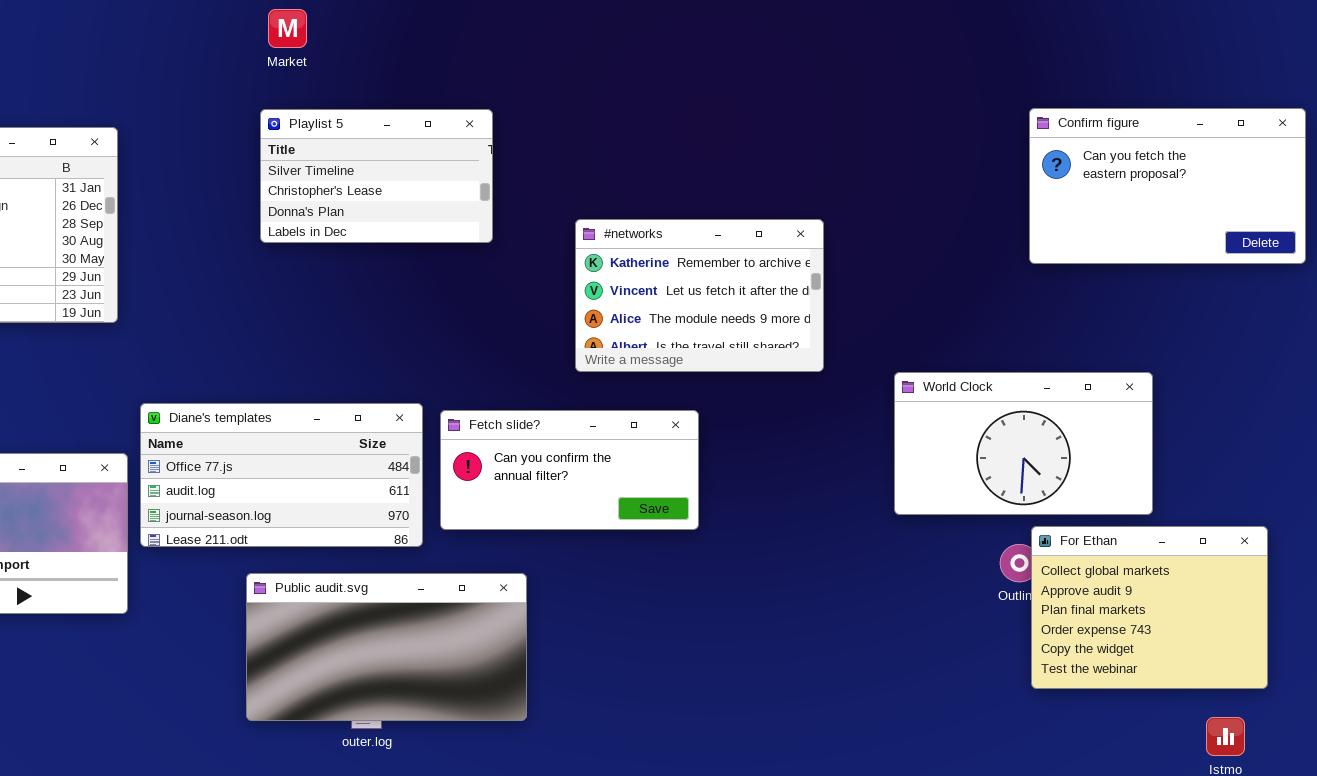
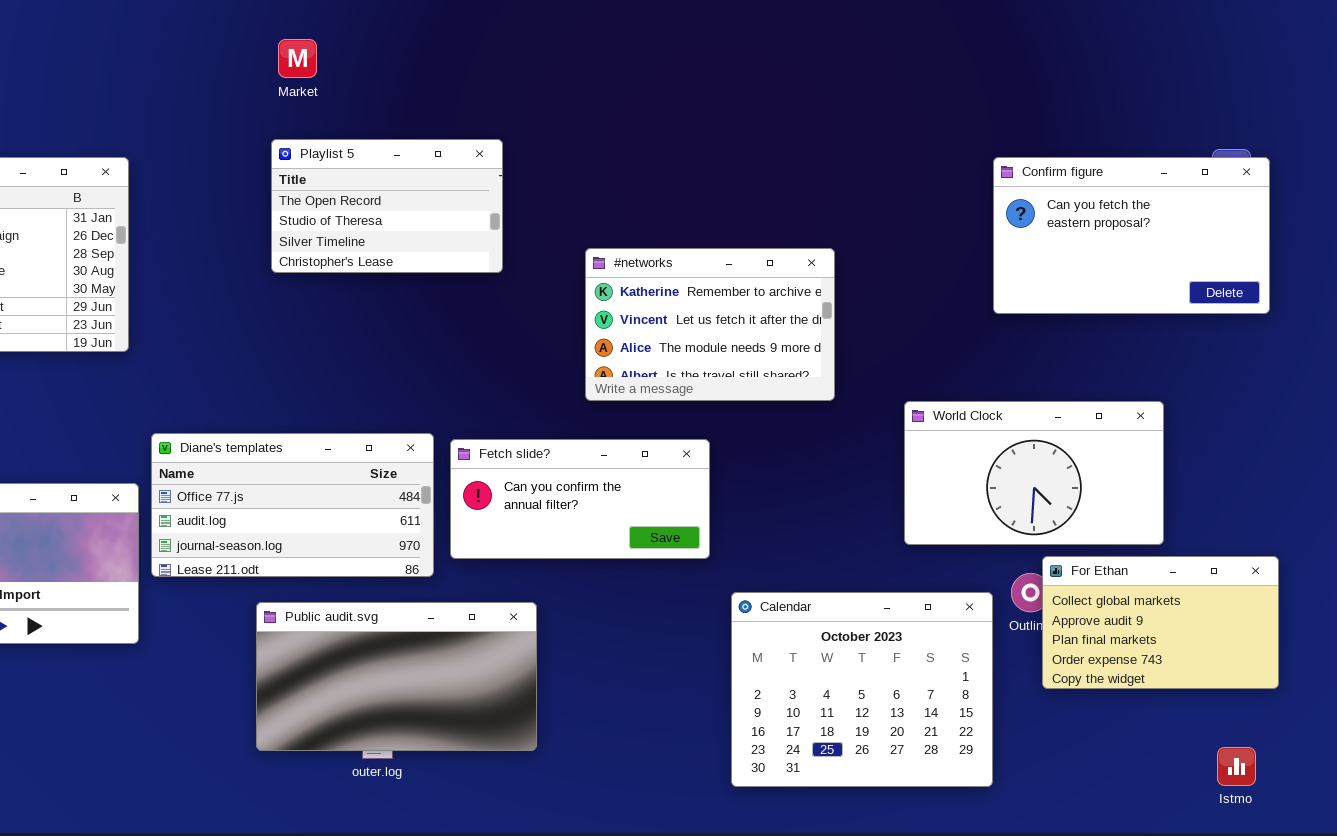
Confirm figure: [1029,108,1306,264] -> [993,157,1270,314], moved
Playlist 5: [260,109,493,243] -> [271,139,503,273], scrolled up 2 rows
For Ethan: [1031,526,1268,689] -> [1042,556,1279,689], resized
Calendar: none -> [731,592,993,787], opened

